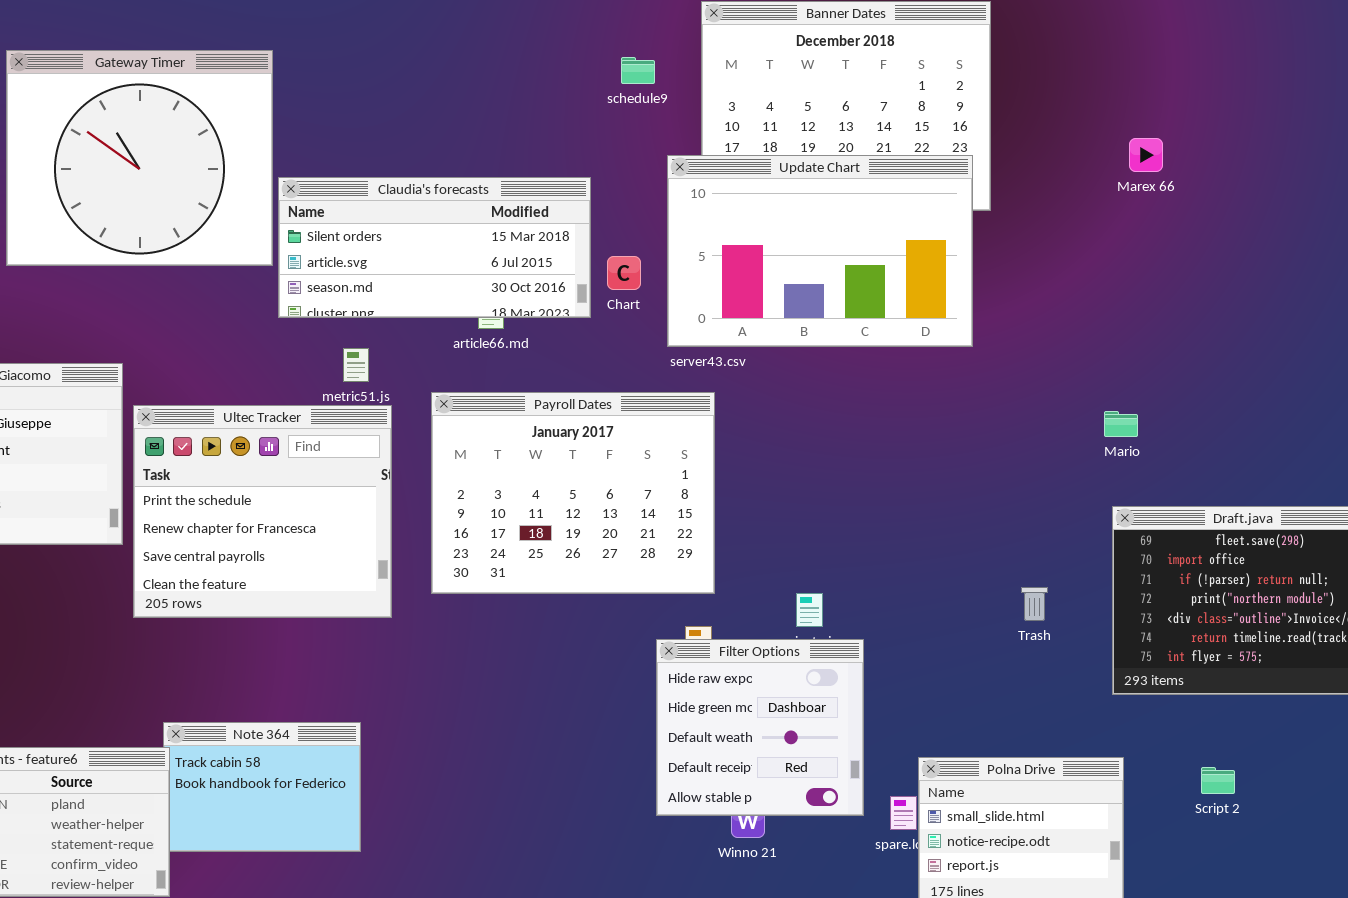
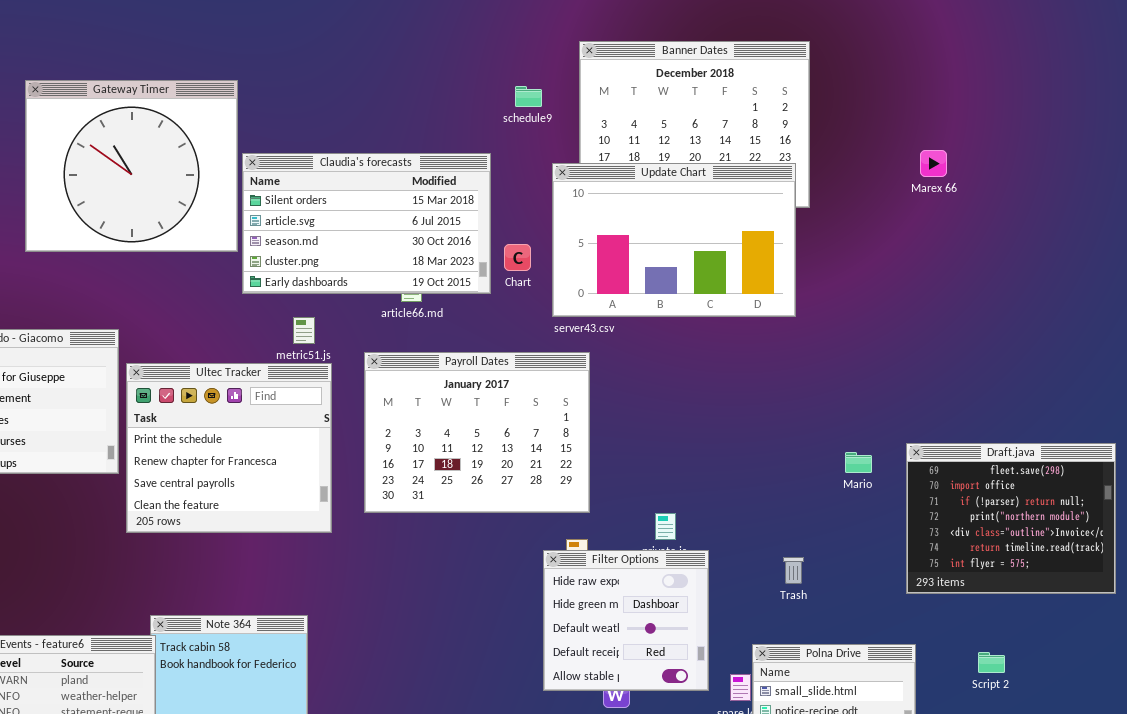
Claudia's forecasts: [278,177,591,318] -> [242,153,491,294], resized
Mario: [1104,411,1138,437] -> [845,452,872,473], moved
Trash: [1021,587,1048,621] -> [783,557,804,584], moved

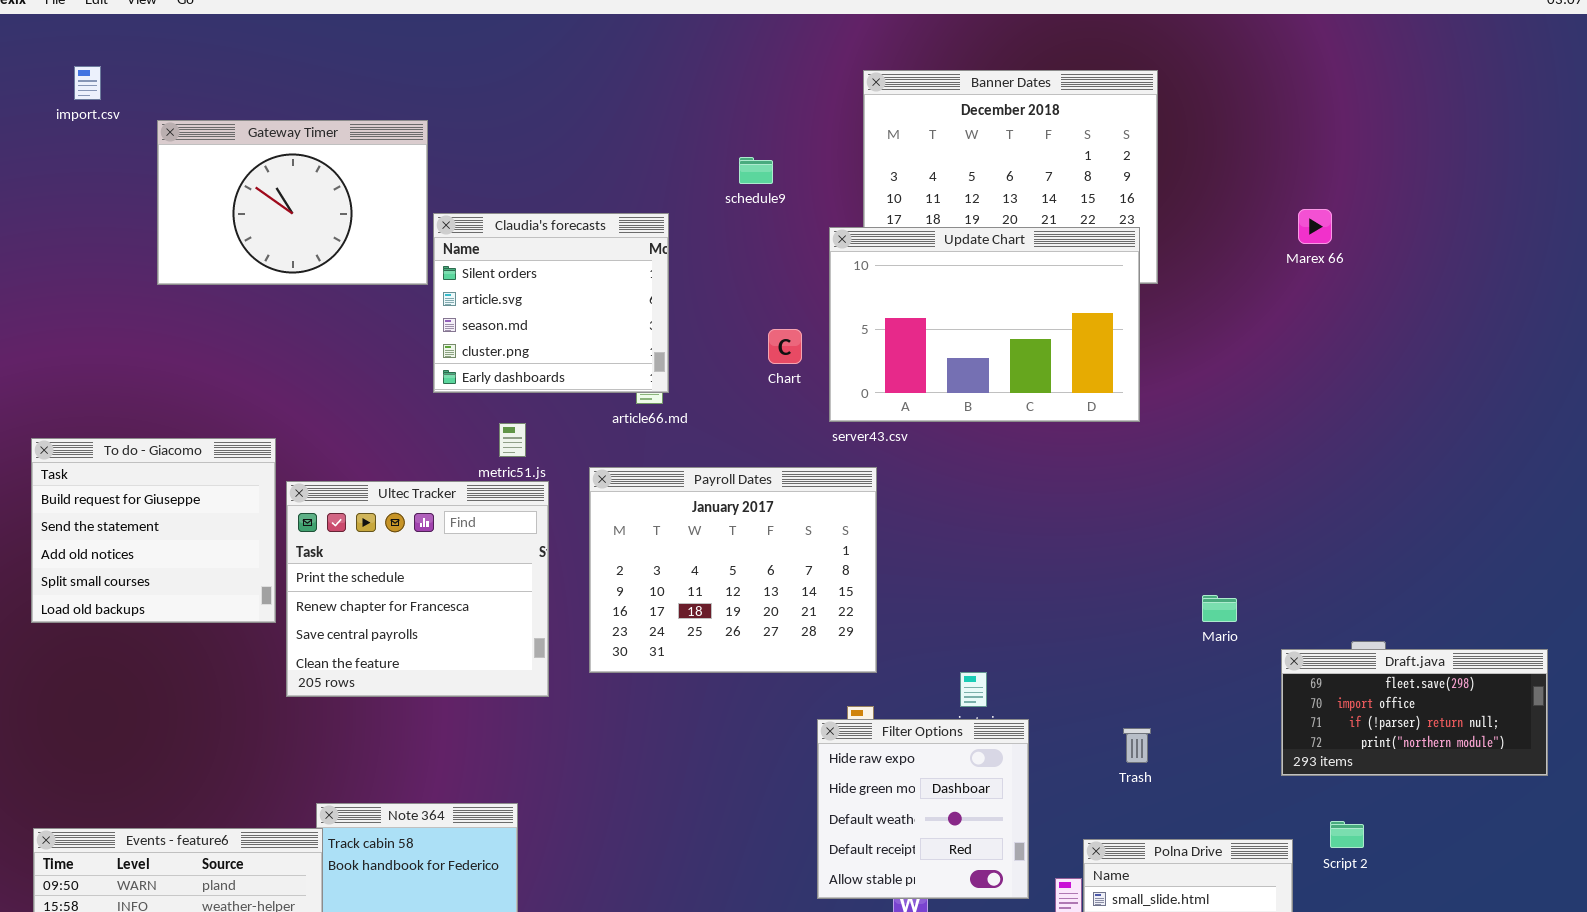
Gateway Timer: [25,80,238,252] -> [157,120,428,285], resized
schedule9: [515,86,542,107] -> [739,157,773,184], moved
Claudia's forecasts: [242,153,491,294] -> [433,213,669,393], resized
Draft.java: [906,443,1116,594] -> [1281,649,1548,776], resized
Script 2: [978,652,1005,673] -> [1330,821,1364,848], moved

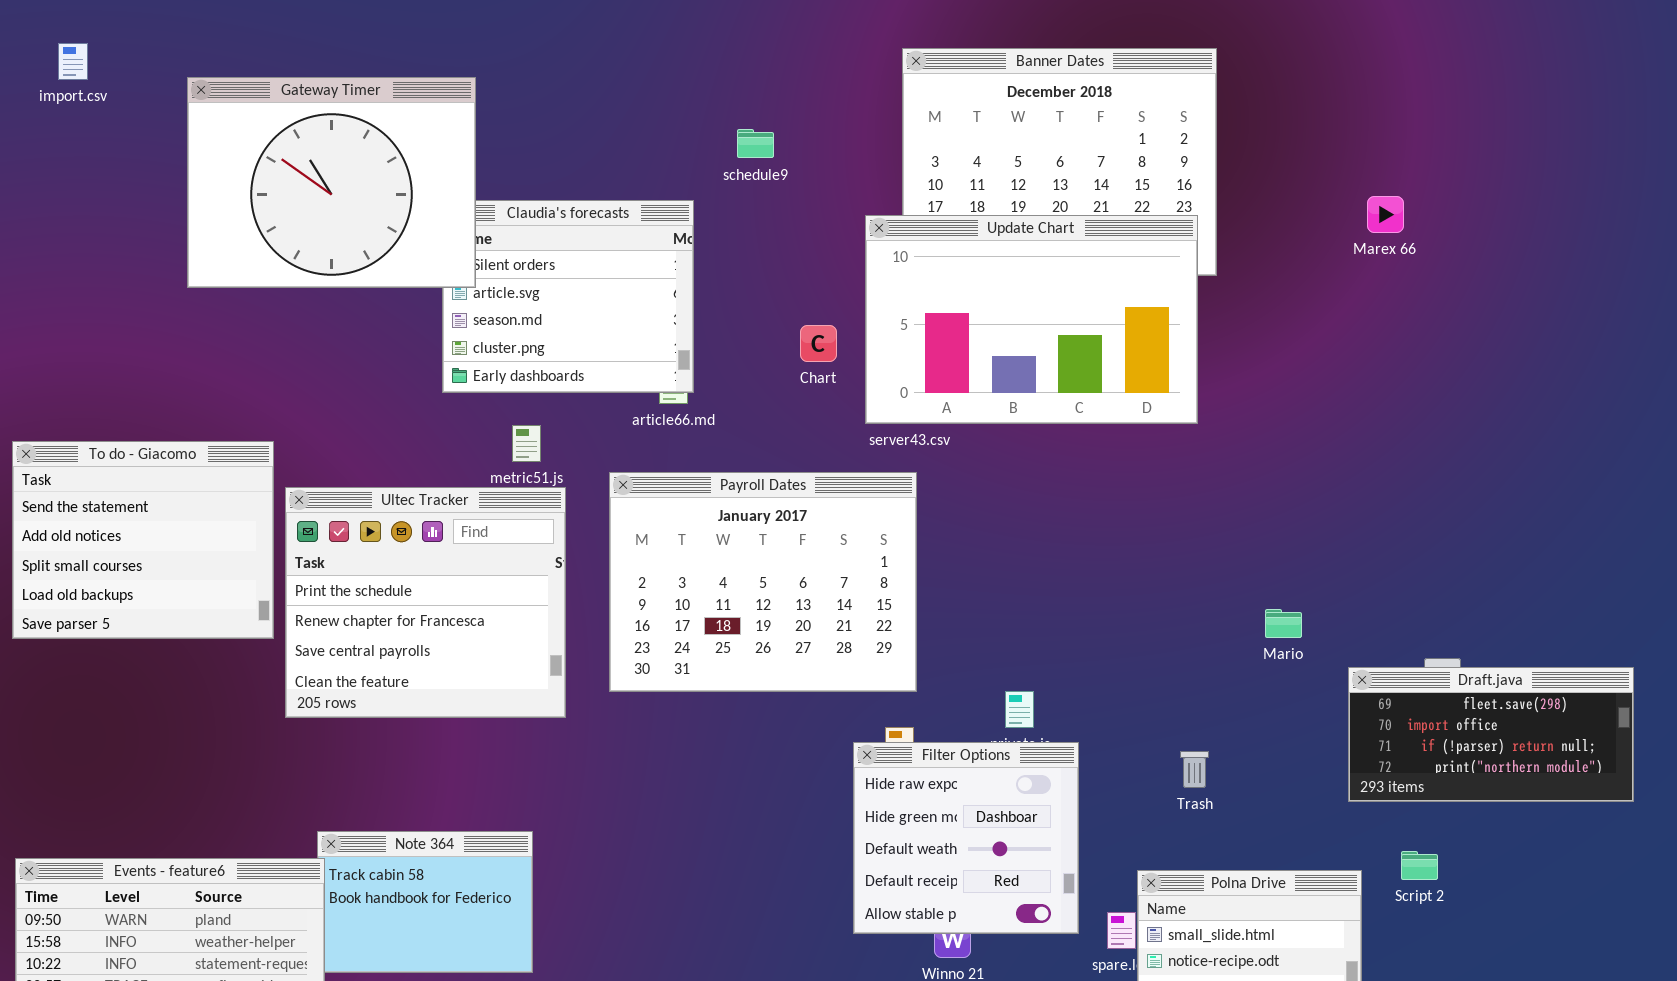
Gateway Timer: [157,120,428,285] -> [187,77,476,288], moved, resized
schedule9: [739,157,773,184] -> [737,129,774,158], moved
To do - Giacomo: [31,438,276,623] -> [12,441,274,639], scrolled down 1 row

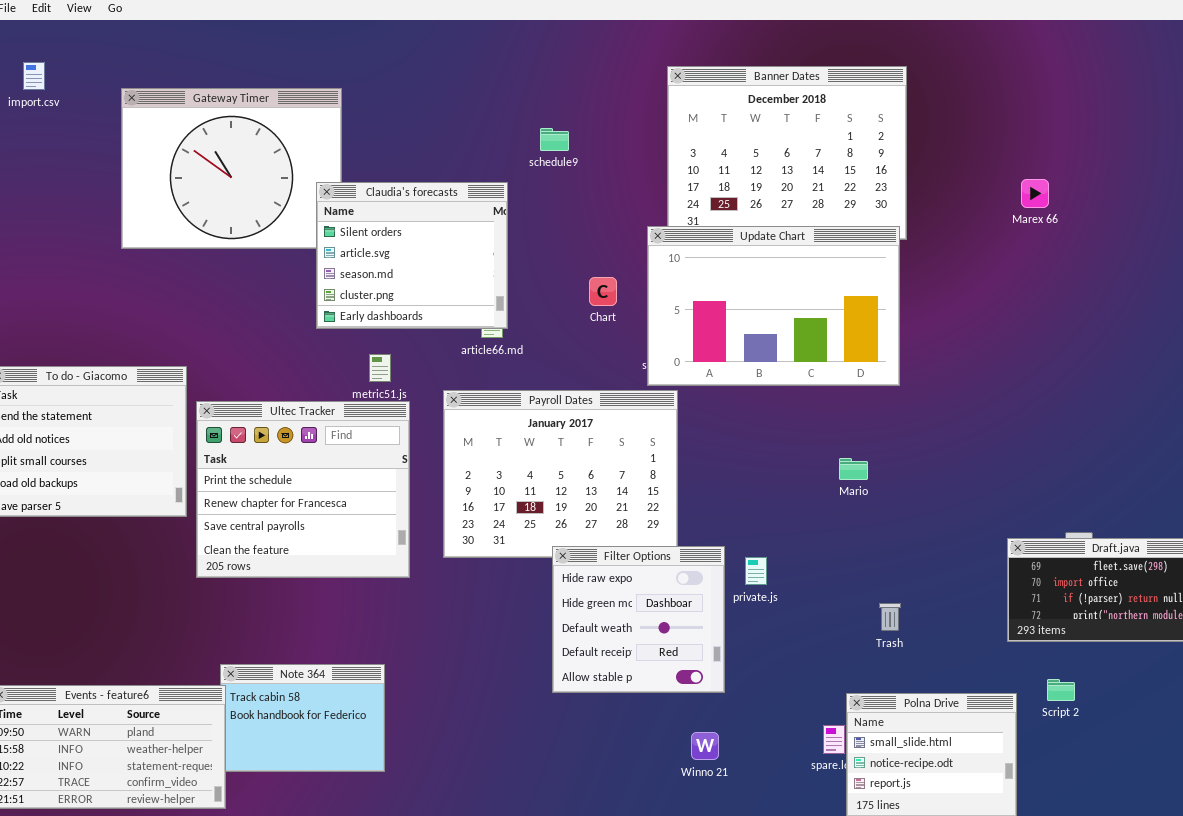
Claudia's forecasts: [442,200,694,393] -> [316,182,508,329], raised
Update Chart: [865,215,1198,424] -> [647,226,900,386], moved
Mario: [1265,609,1302,638] -> [839,458,868,480], moved
Filter Options: [853,742,1079,934] -> [552,546,725,693], moved

